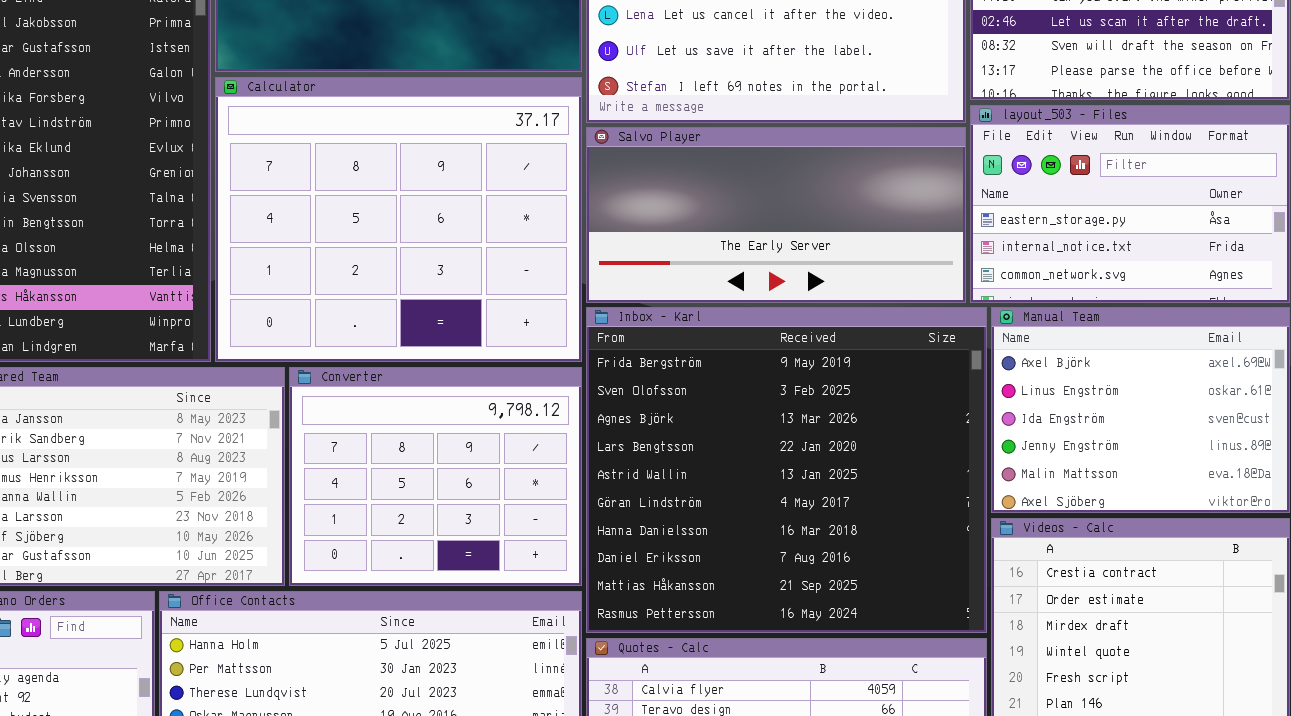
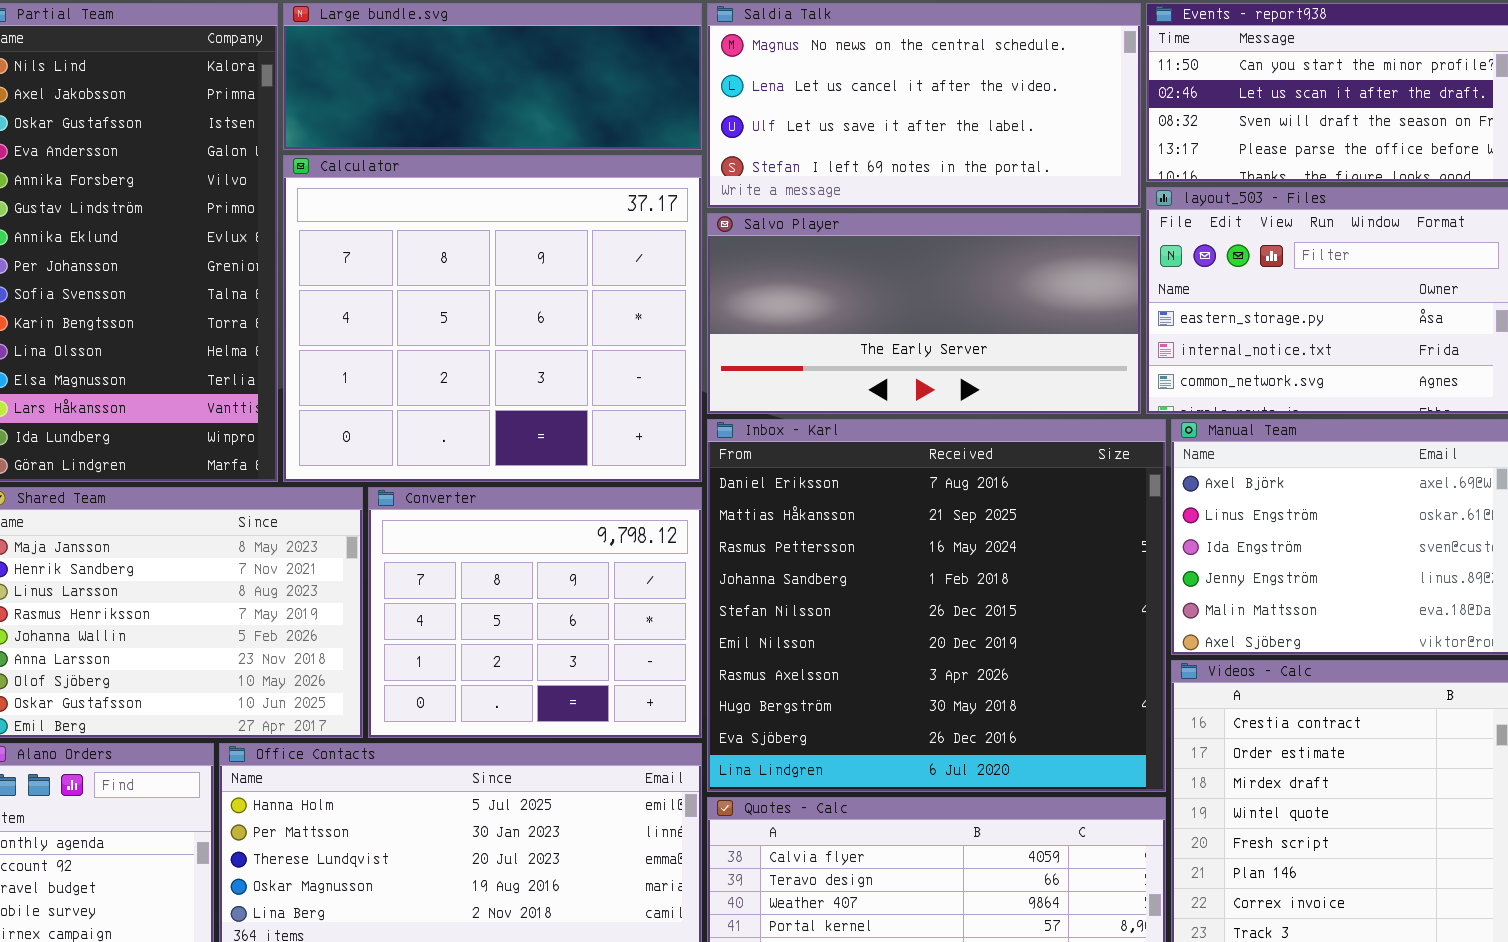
Inbox - Karl: [586,307,987,633] -> [707,419,1166,792], scrolled down 7 rows

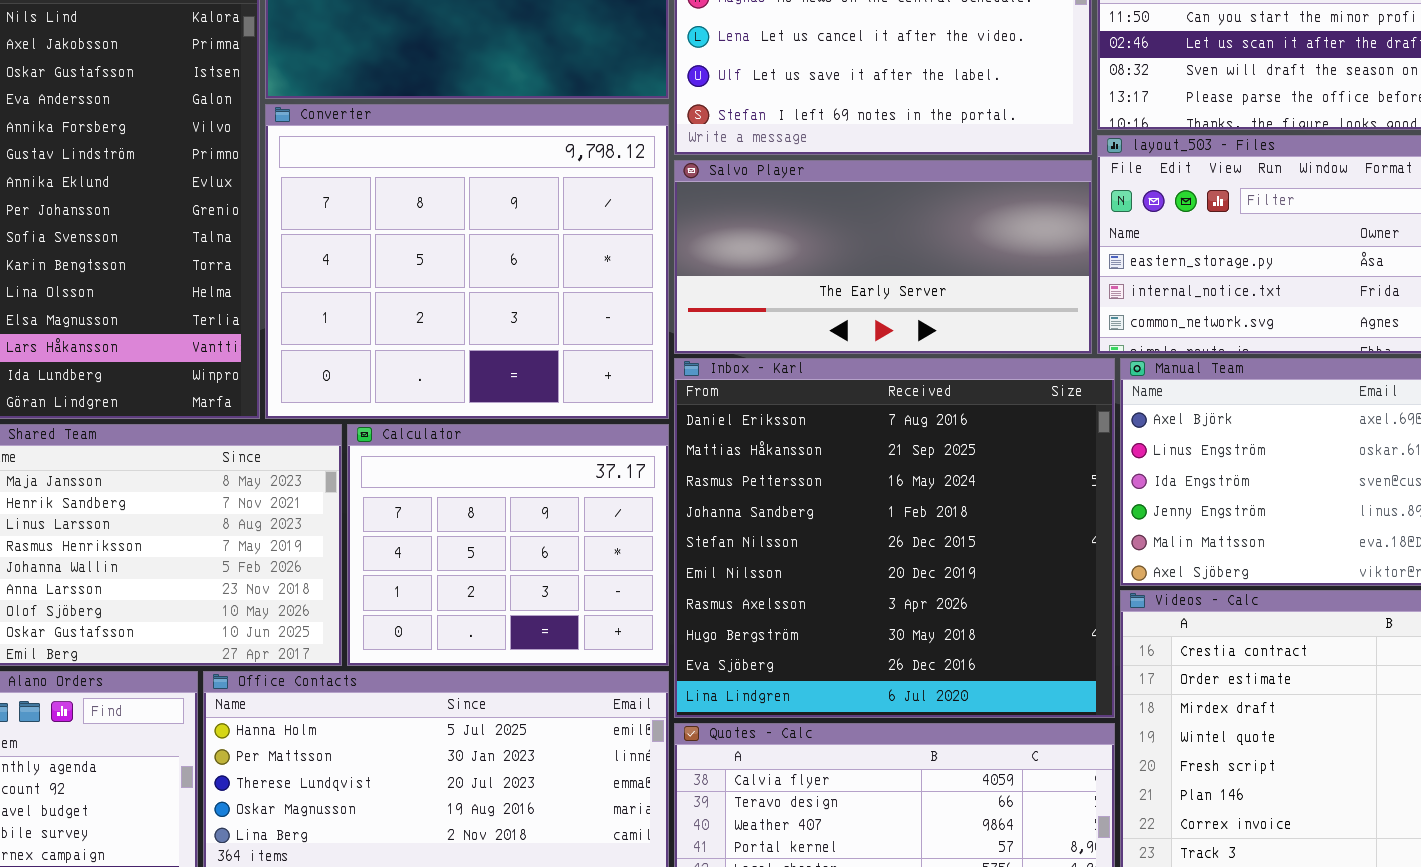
Calculator: [283,155,702,482] -> [347,424,669,666], moved, resized
Converter: [368,487,702,738] -> [265,104,669,419], moved, resized

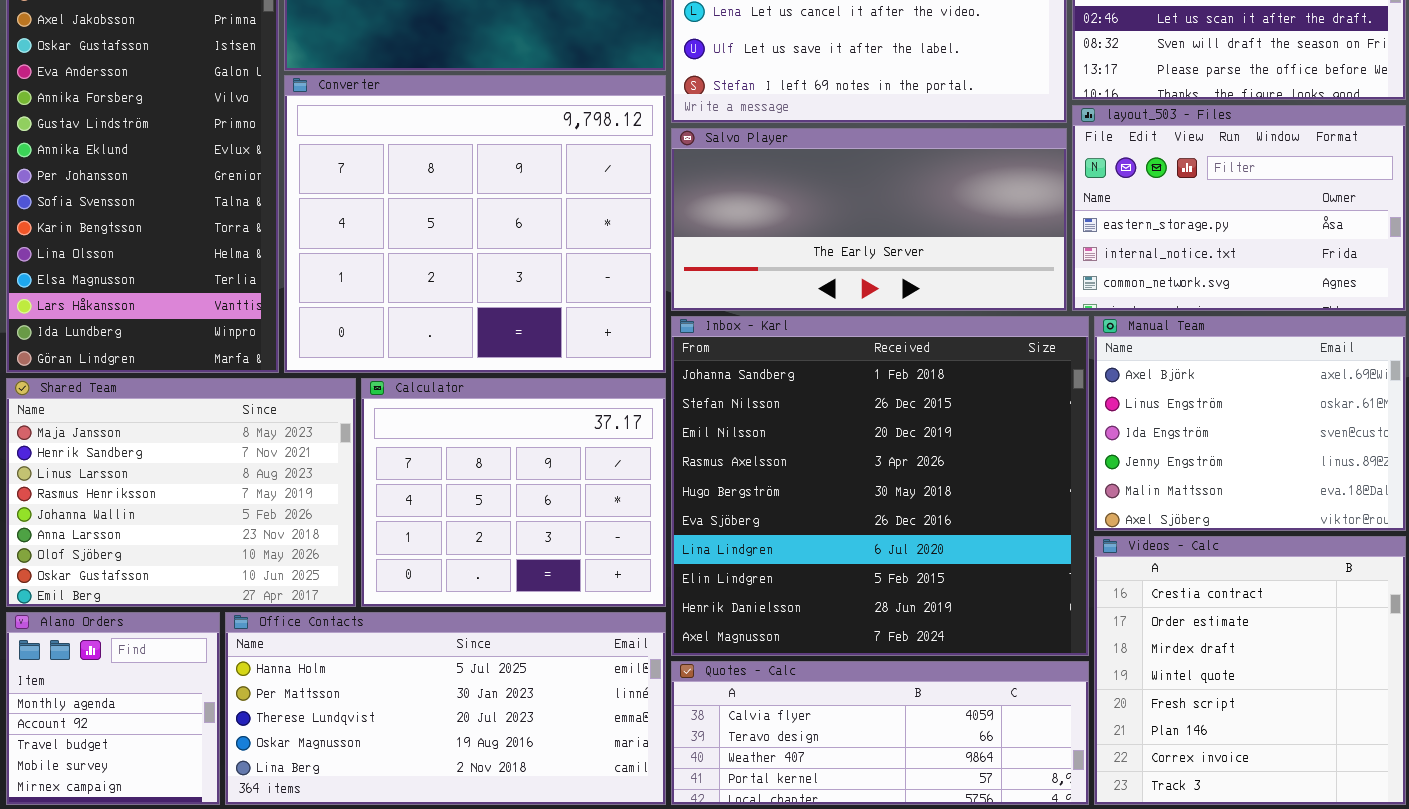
Inbox - Karl: [674,358,1115,718] -> [671,316,1089,656], scrolled down 3 rows

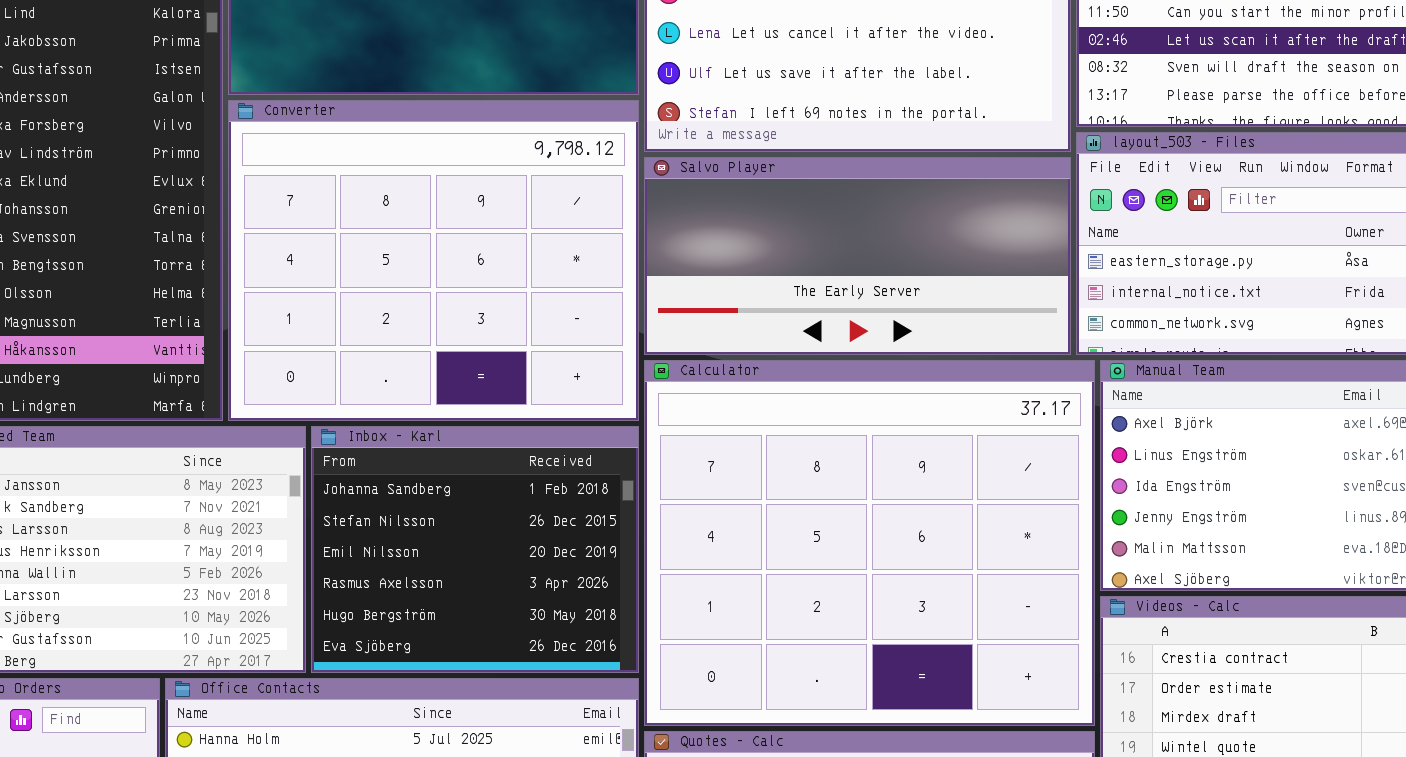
Inbox - Karl: [671,316,1089,656] -> [311,426,639,673], moved, resized
Calculator: [361,378,666,607] -> [644,360,1095,726], moved, resized

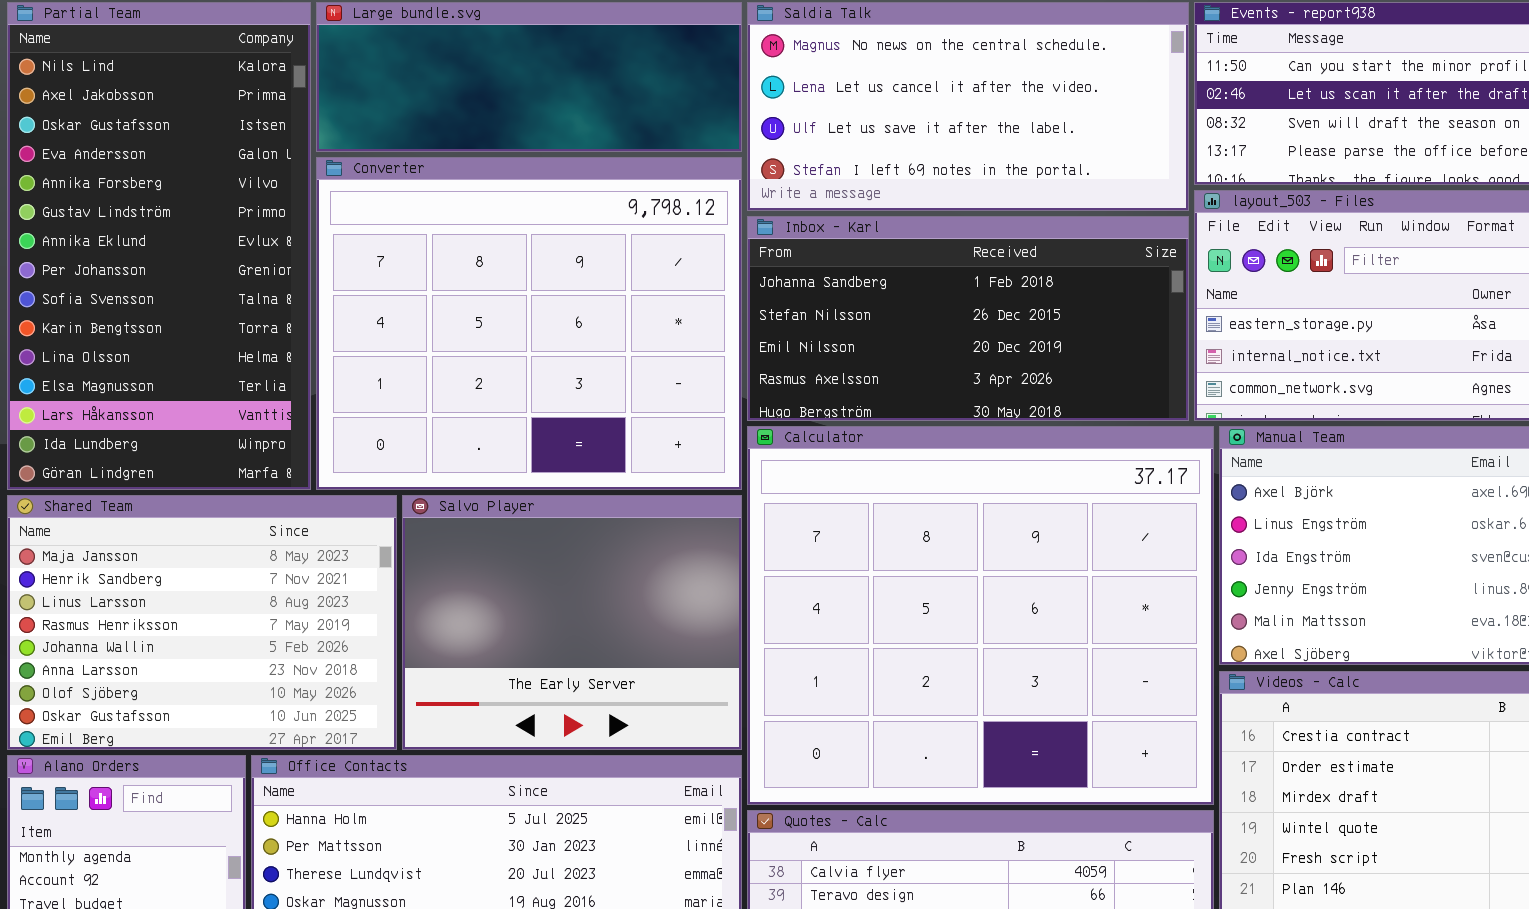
Salvo Player: [644,157,1071,355] -> [402,495,742,750], moved, resized
Inbox - Karl: [311,426,639,673] -> [747,216,1189,421], moved, resized

